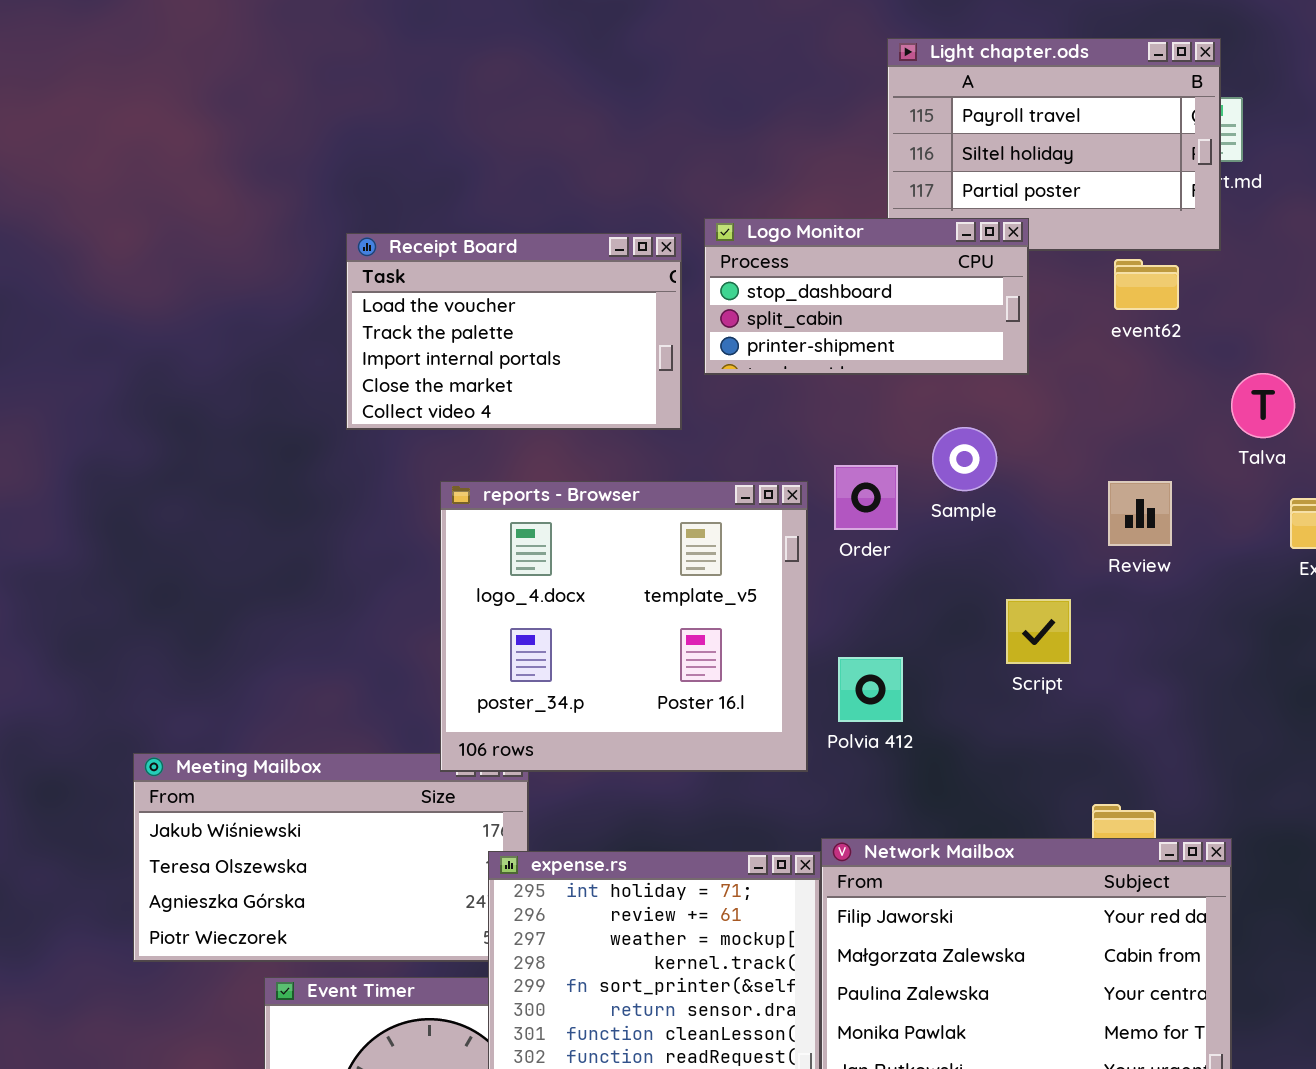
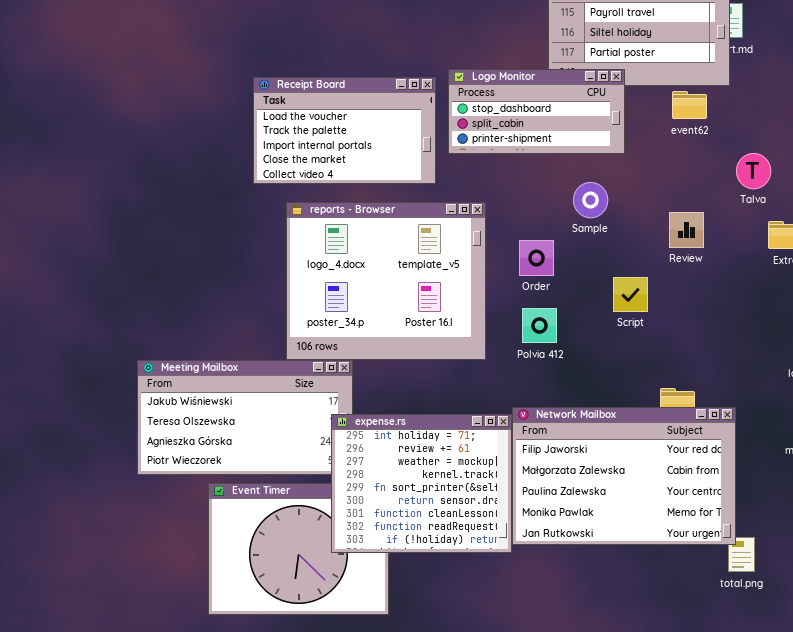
Order: [834,465,898,530] -> [519,240,554,276], moved
reports - Browser: [440,481,808,772] -> [286,202,486,360], moved

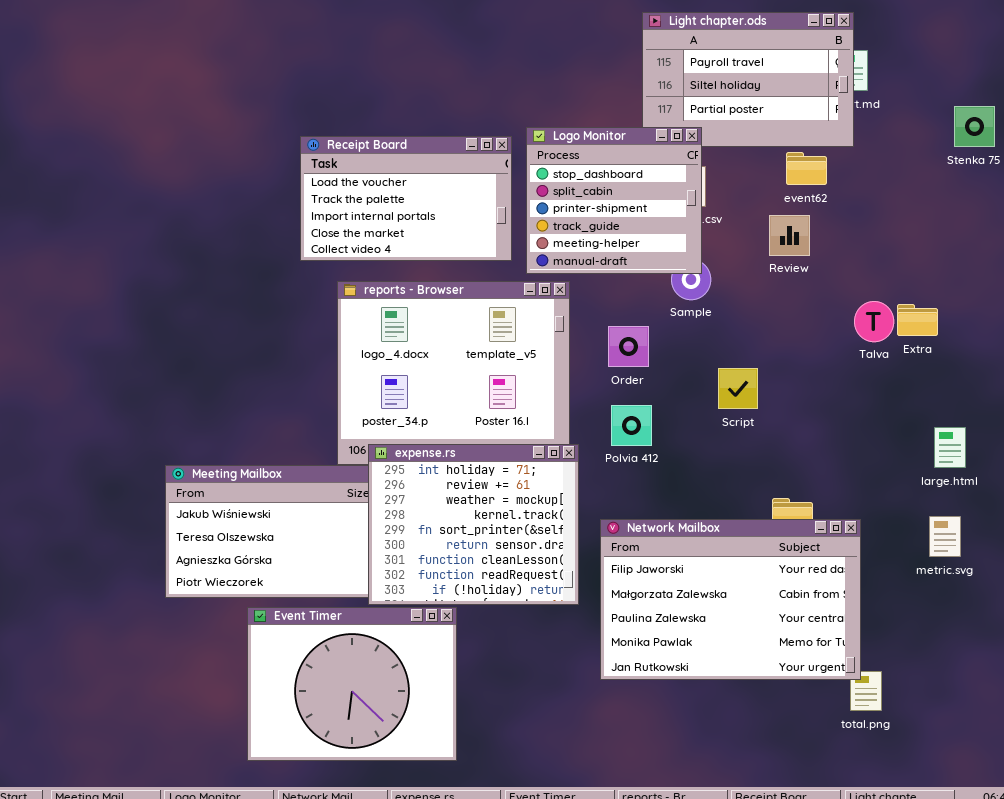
Logo Monitor: [448,69,625,154] -> [526,127,702,274], resized
Talva: [736,153,771,189] -> [854,301,894,342], moved
Review: [669,212,704,248] -> [769,215,810,256], moved
expense.rs: [331,414,512,553] -> [368,444,579,605], moved

